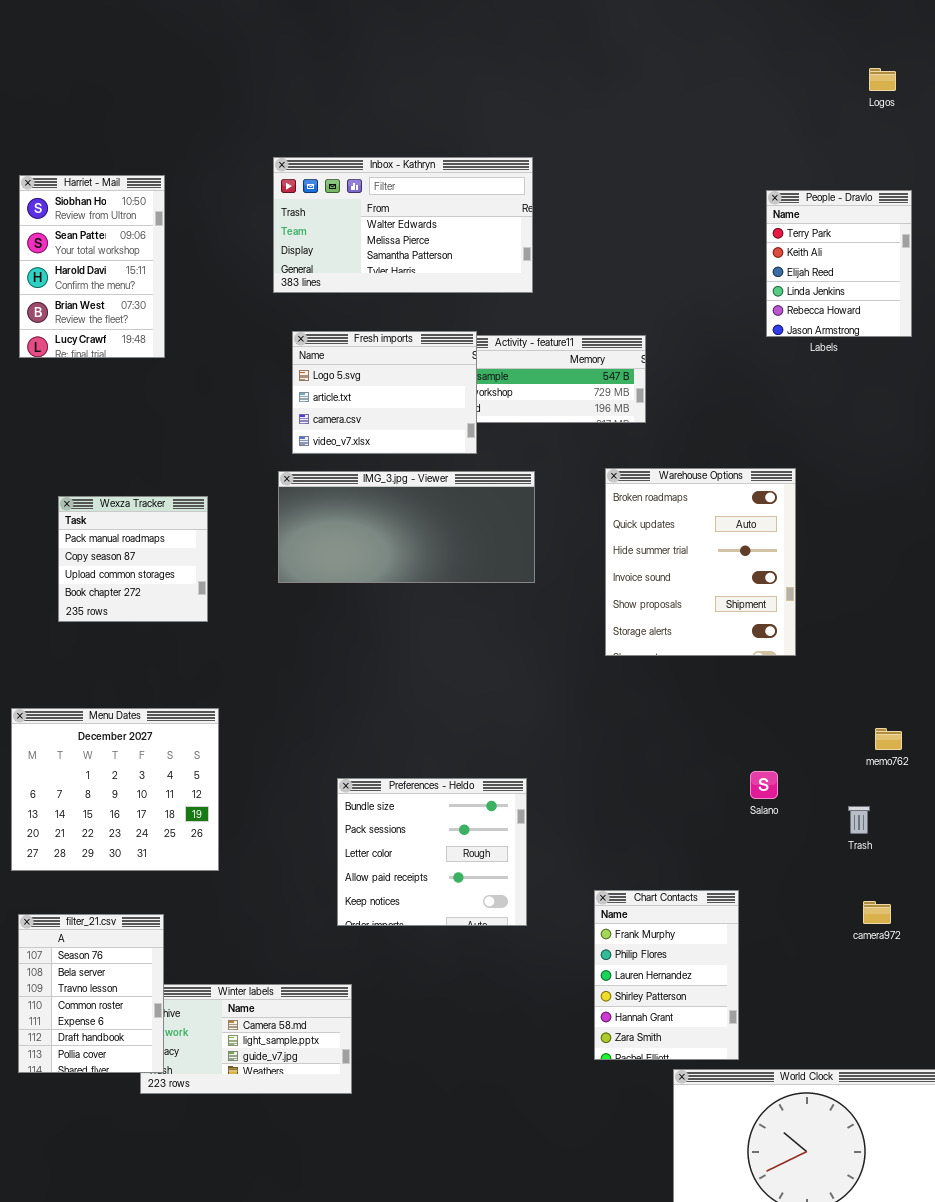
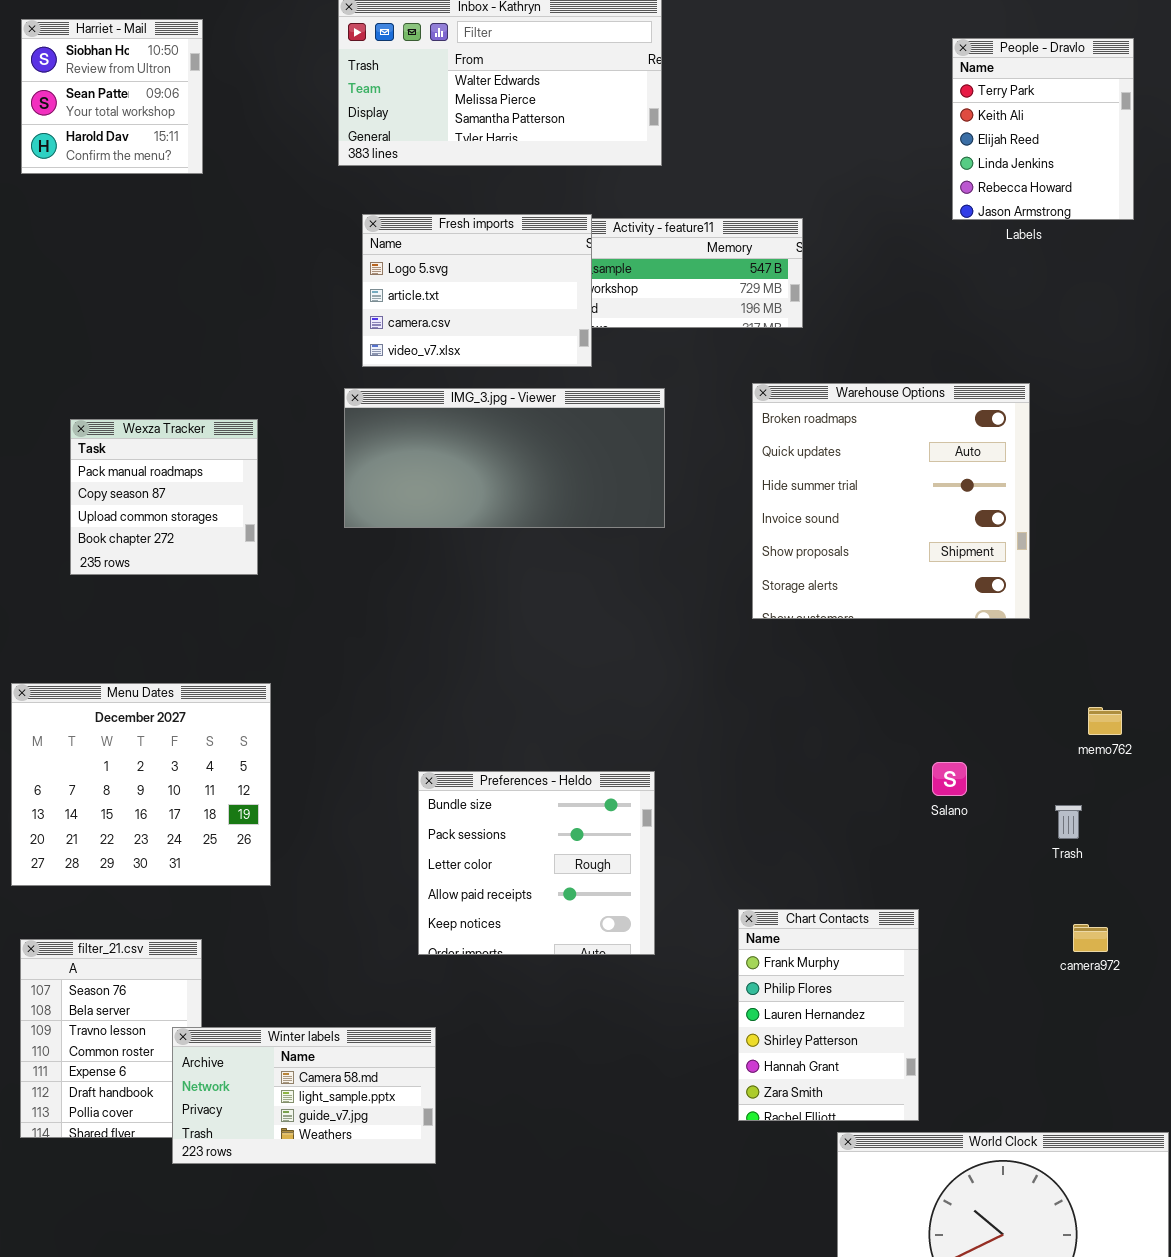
Harriet - Mail: [19,175,165,358] -> [21,19,203,174], resized
Warehouse Options: [605,468,796,656] -> [752,383,1030,619], resized
Winter labels: [140,984,352,1094] -> [172,1027,436,1164], raised

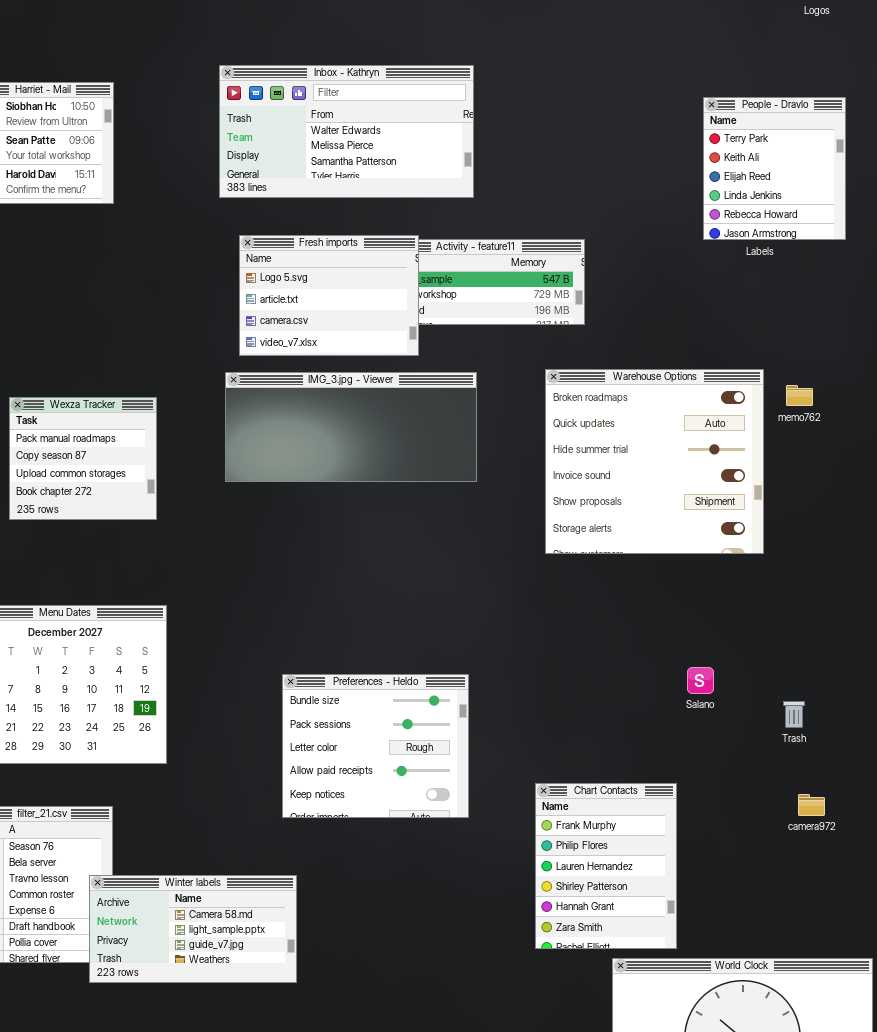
memo762: [1088,707,1122,735] -> [786,385,813,406], moved

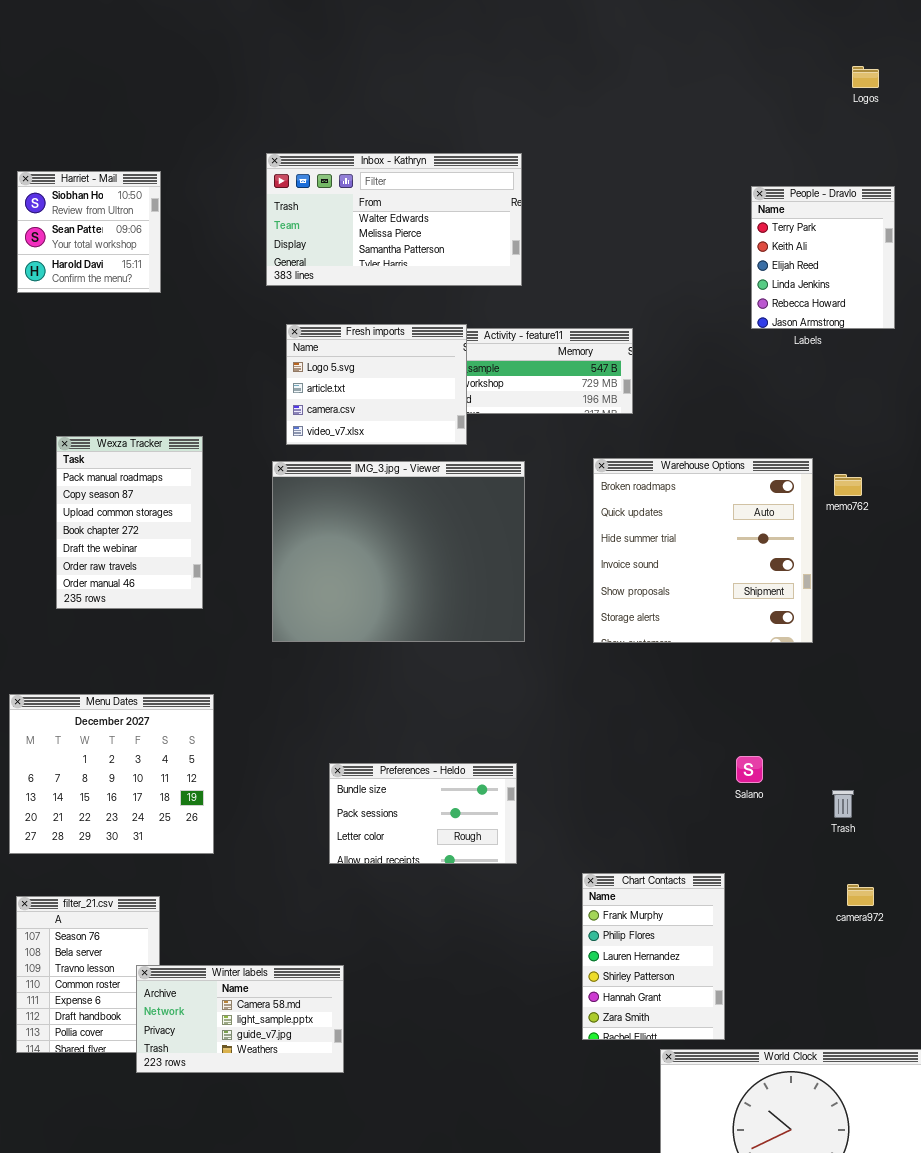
IMG_3.jpg - Viewer: [225,372,477,482] -> [272,461,525,642], resized
Wexza Tracker: [9,397,157,520] -> [56,436,203,609], resized
Preferences - Heldo: [282,674,469,818] -> [329,763,517,864], resized

